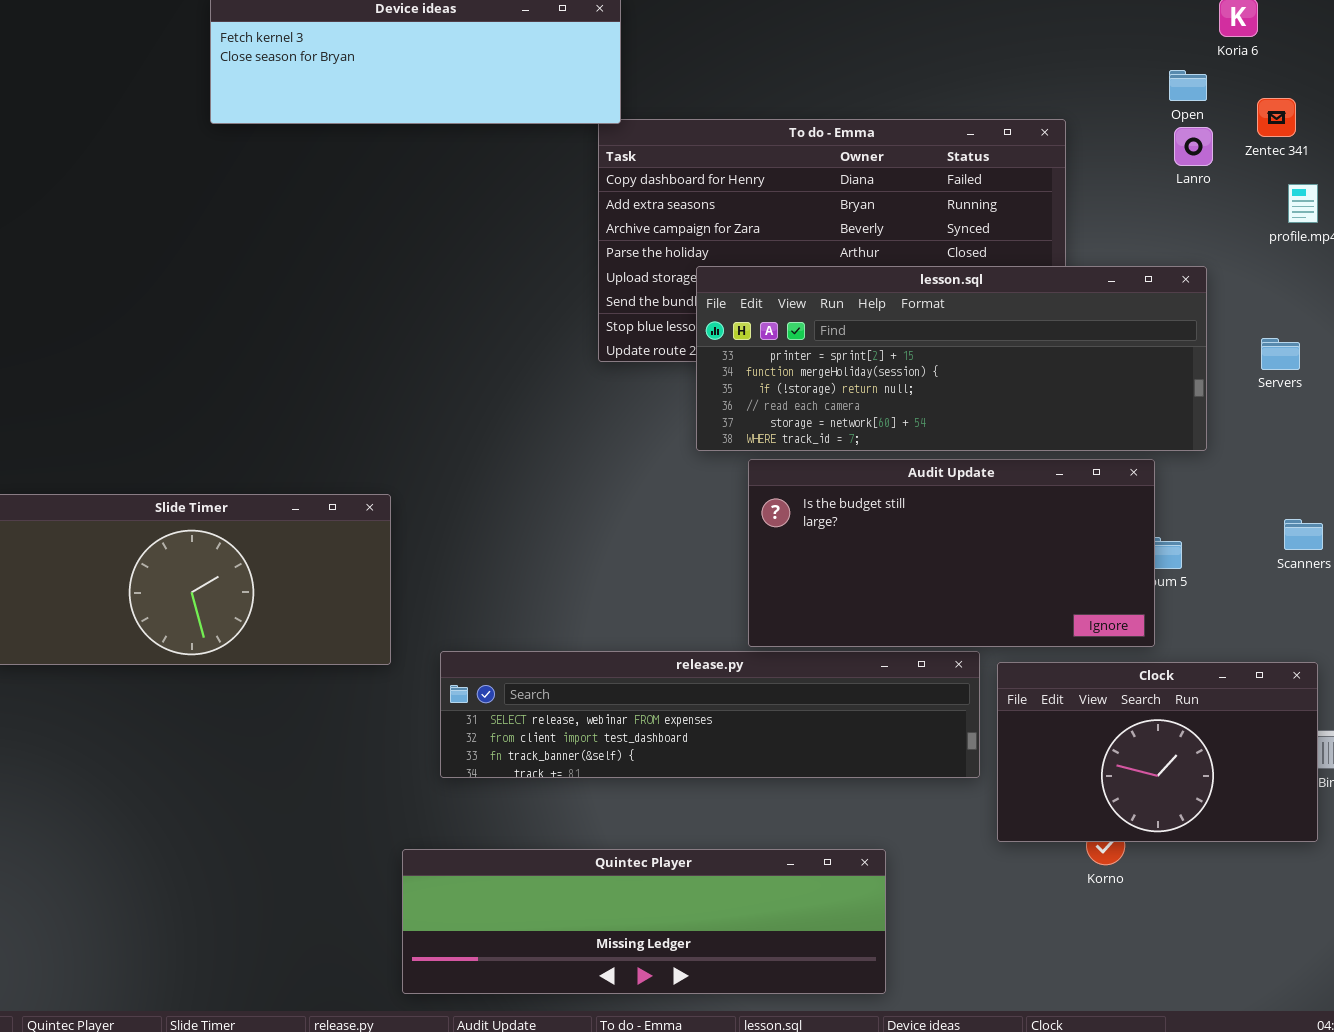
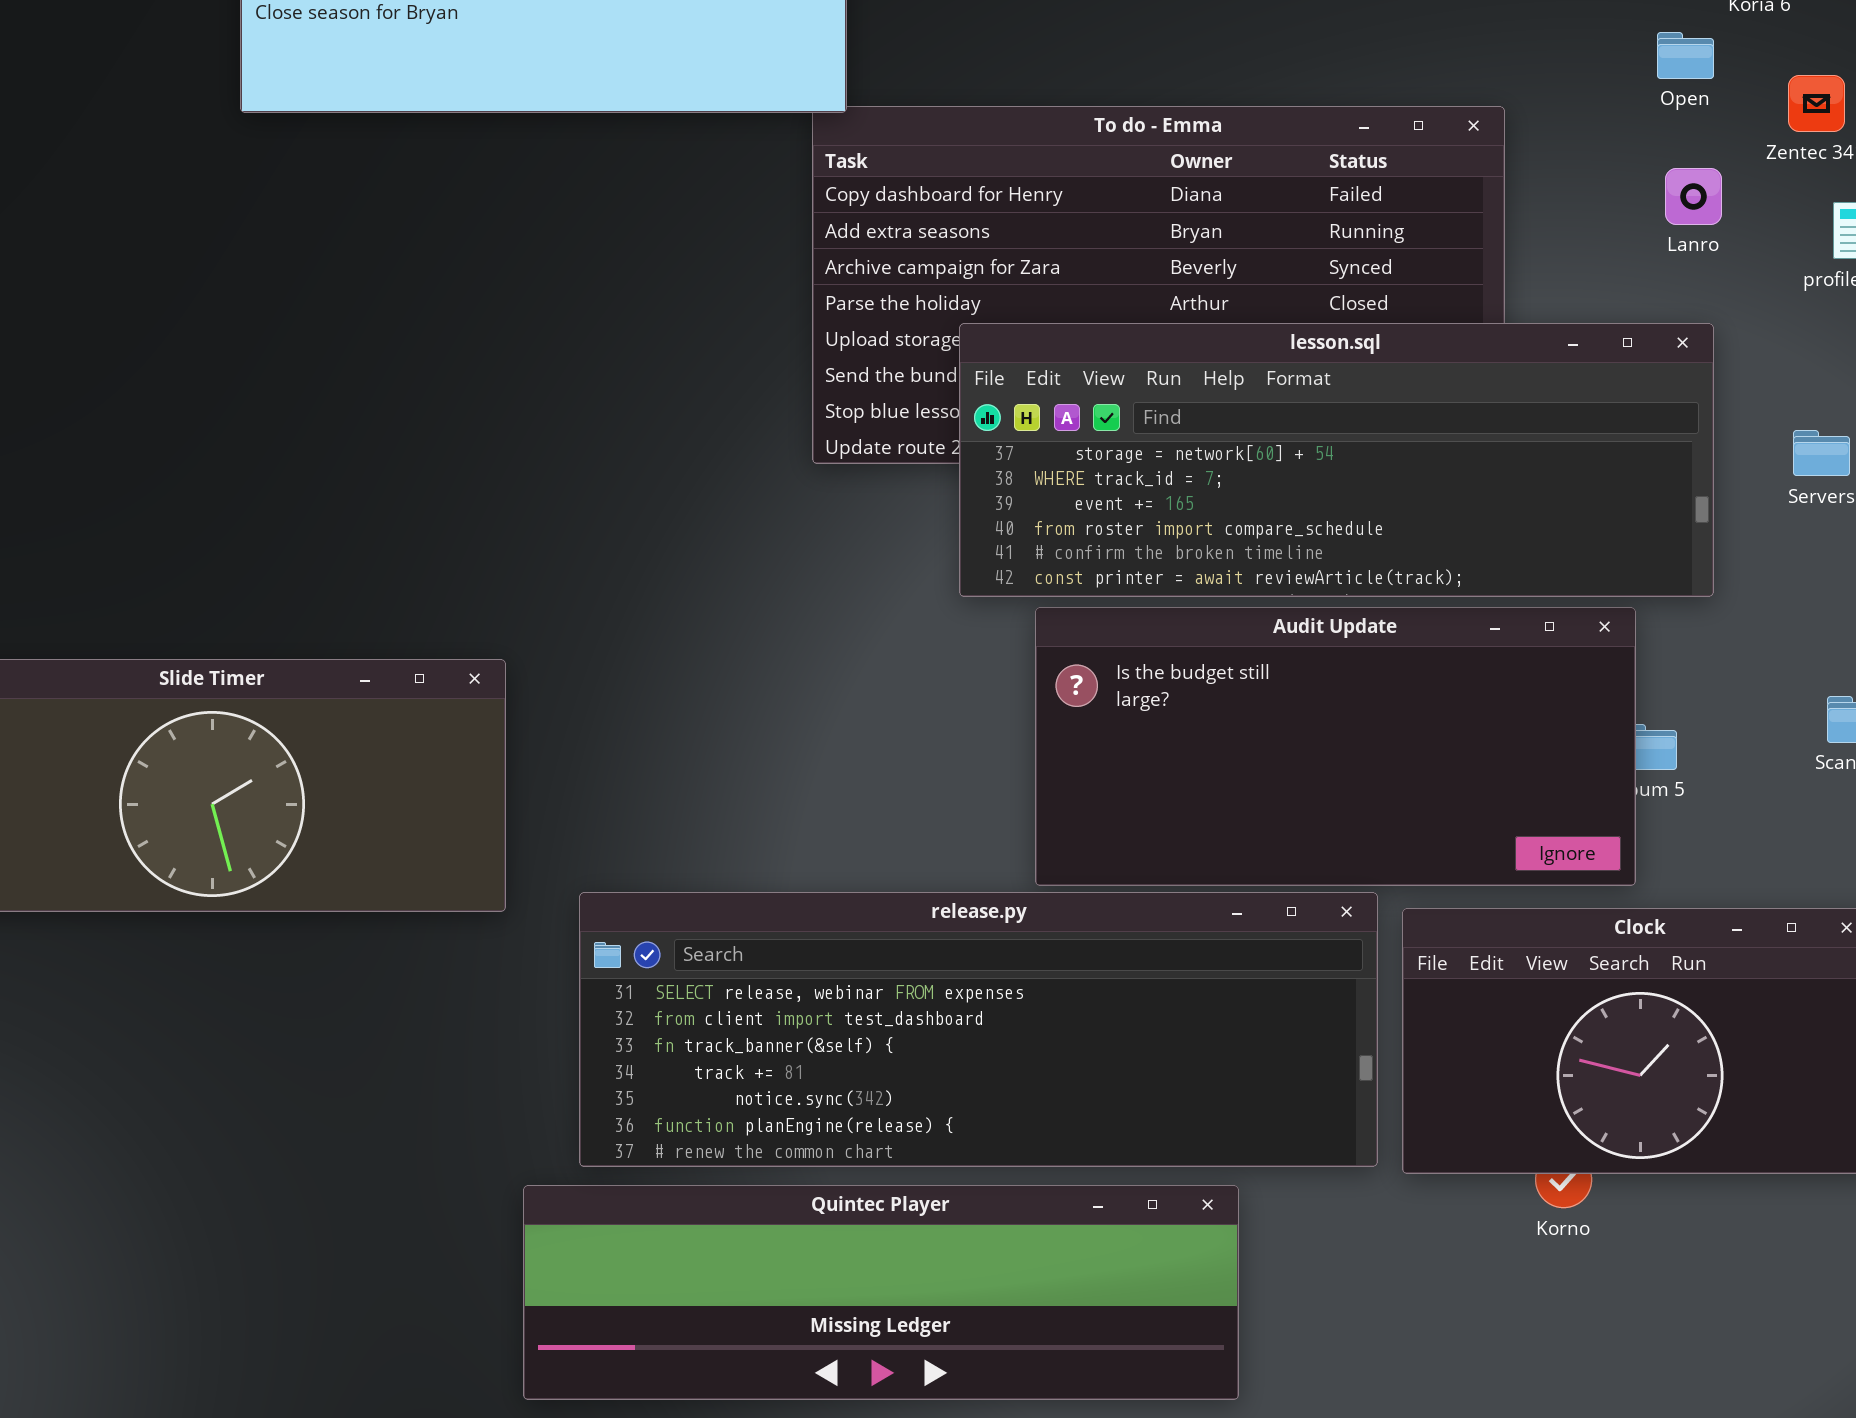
Lanro: [1174,127,1213,166] -> [1665,168,1722,225], moved
lesson.sql: [696,266,1207,451] -> [959,323,1714,597], scrolled down 4 rows
release.py: [440,651,980,778] -> [579,892,1378,1167], resized

